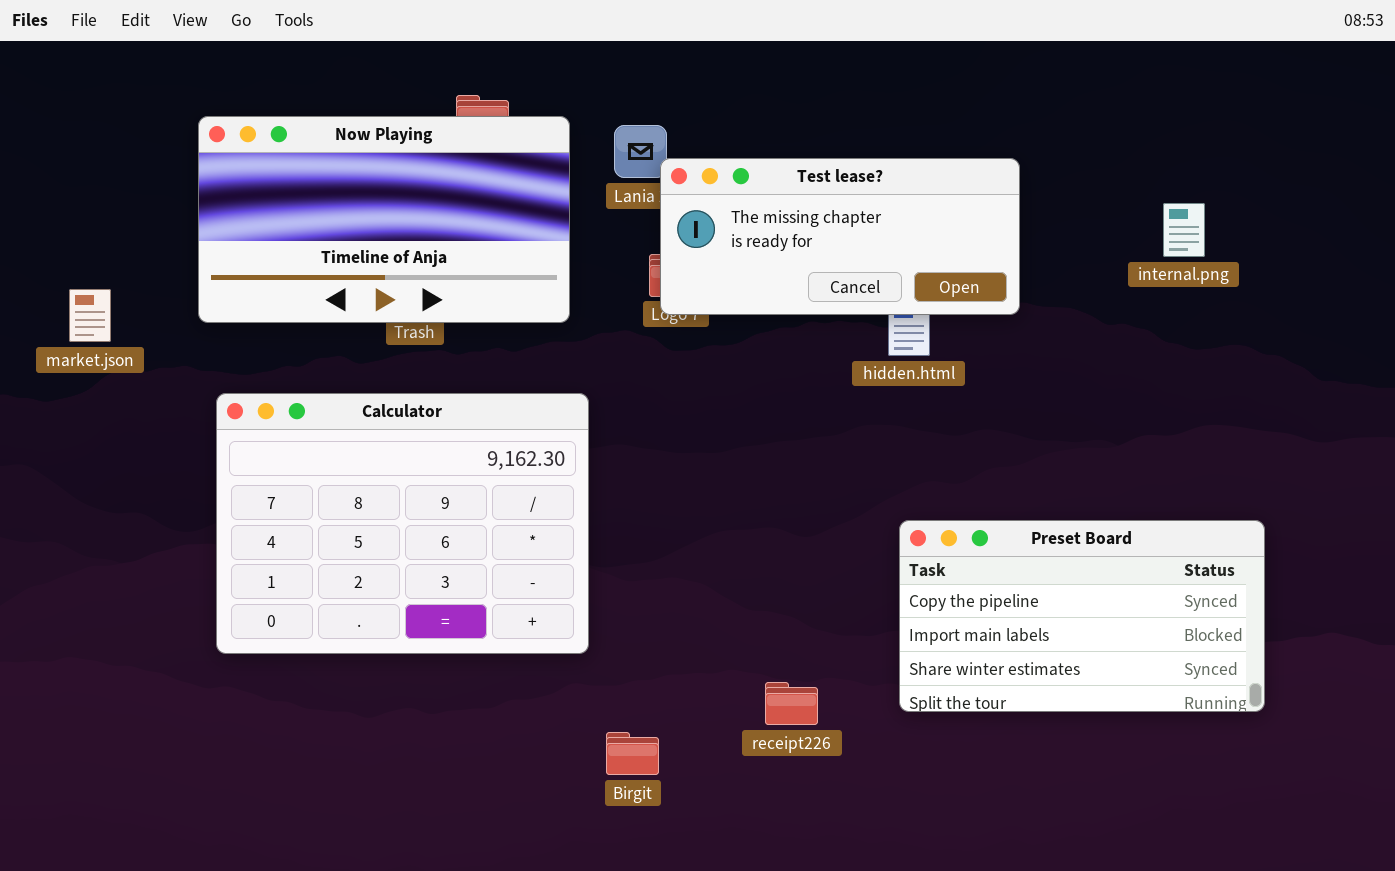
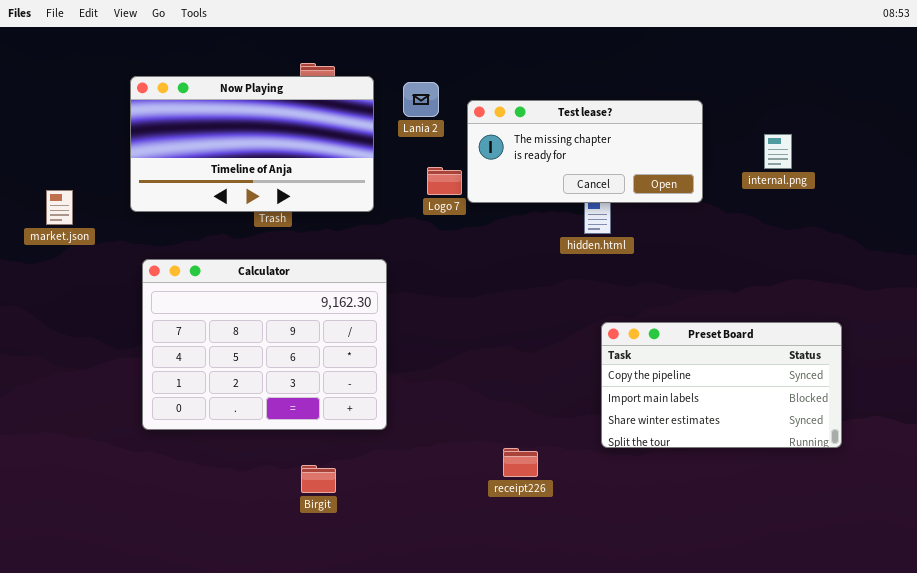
Test lease?: [660,158,1020,315] -> [467,100,703,203], moved
Preset Board: [899,520,1265,712] -> [601,322,842,448], moved
Birgit: [606,732,659,775] -> [301,465,336,493], moved

